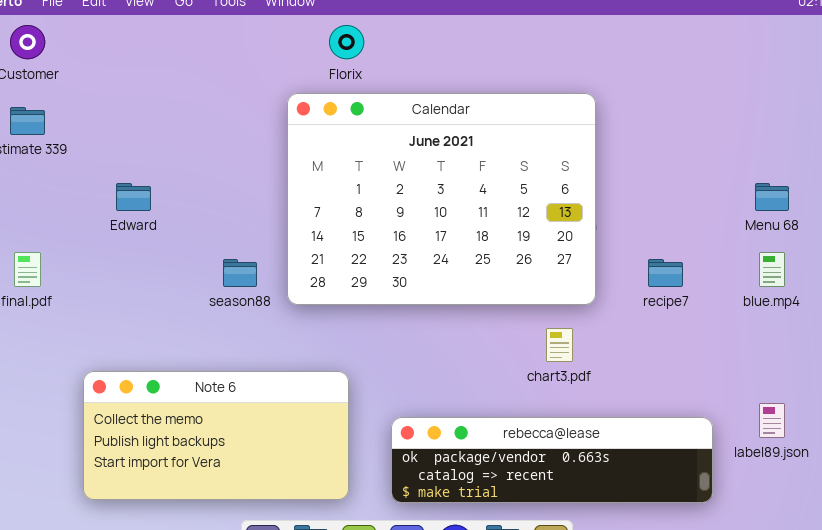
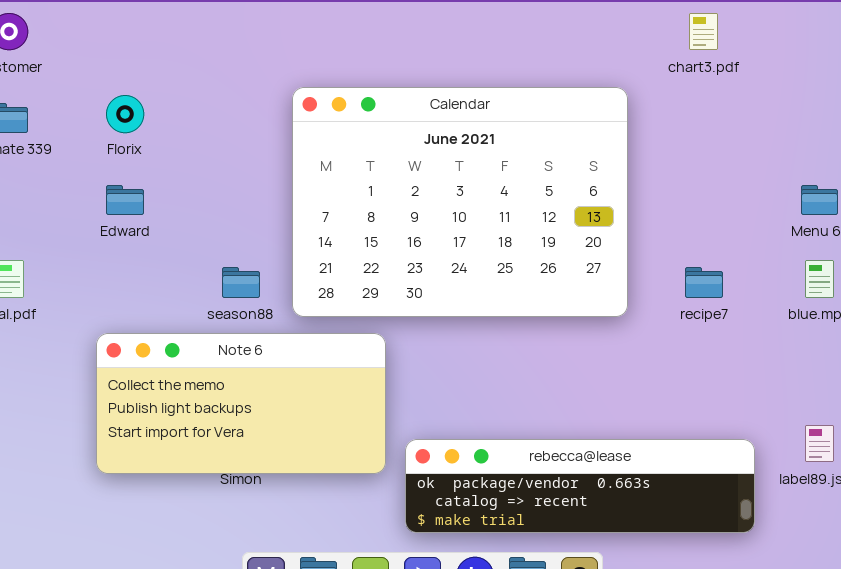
Florix: [329,25,364,59] -> [106,95,144,133], moved
chart3.pdf: [546,328,573,362] -> [689,13,718,50], moved
Note 6: [83,371,349,500] -> [96,333,386,474], moved

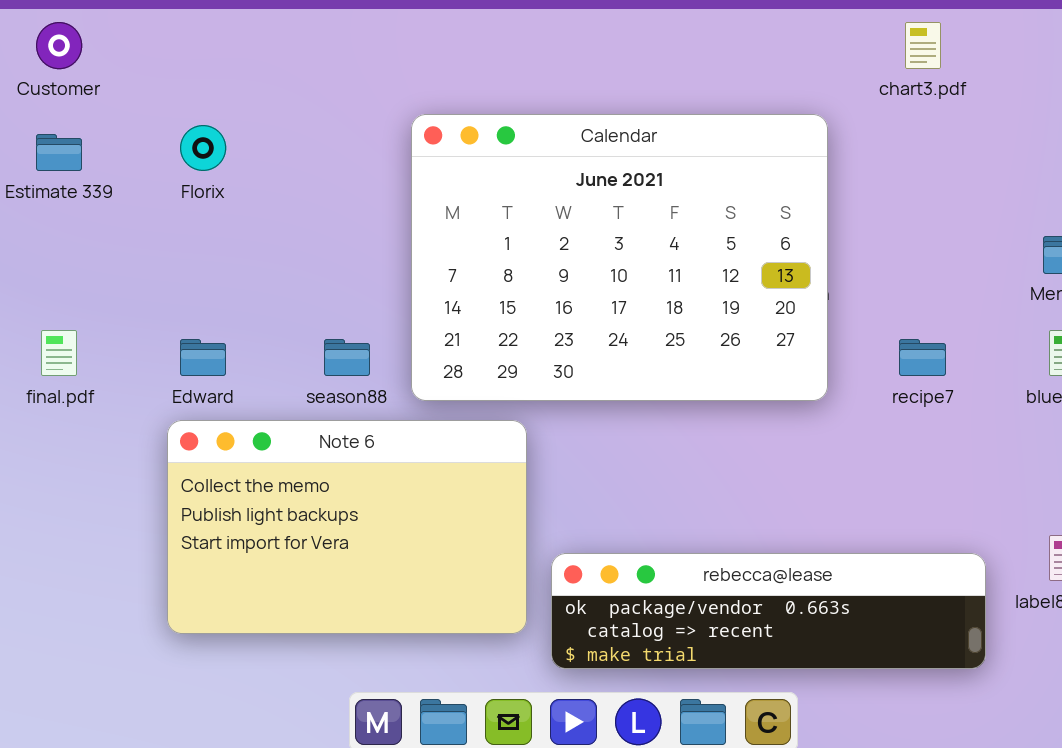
Edward: [106,185,144,215] -> [180,339,226,376], moved
Note 6: [96,333,386,474] -> [167,420,527,634], resized

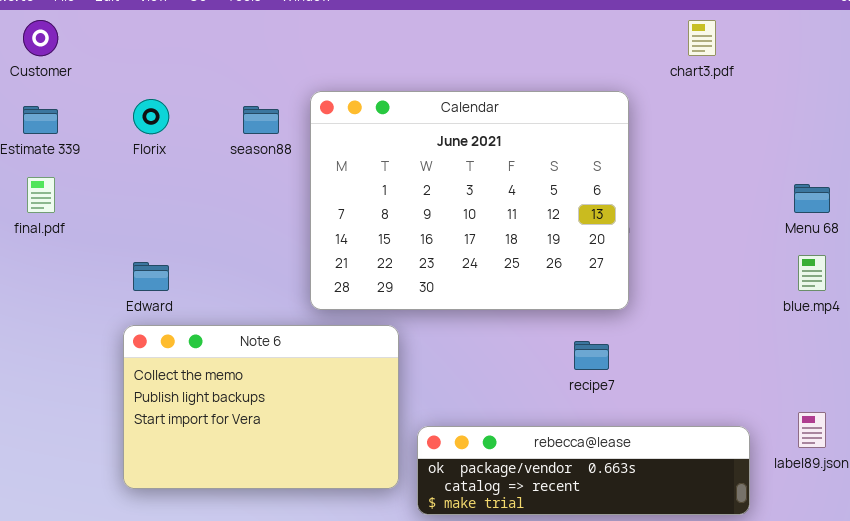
final.pdf: [41,330,77,376] -> [27,177,55,213], moved
season88: [324,339,370,376] -> [243,106,279,134], moved
recipe7: [899,339,946,376] -> [574,341,609,370], moved

